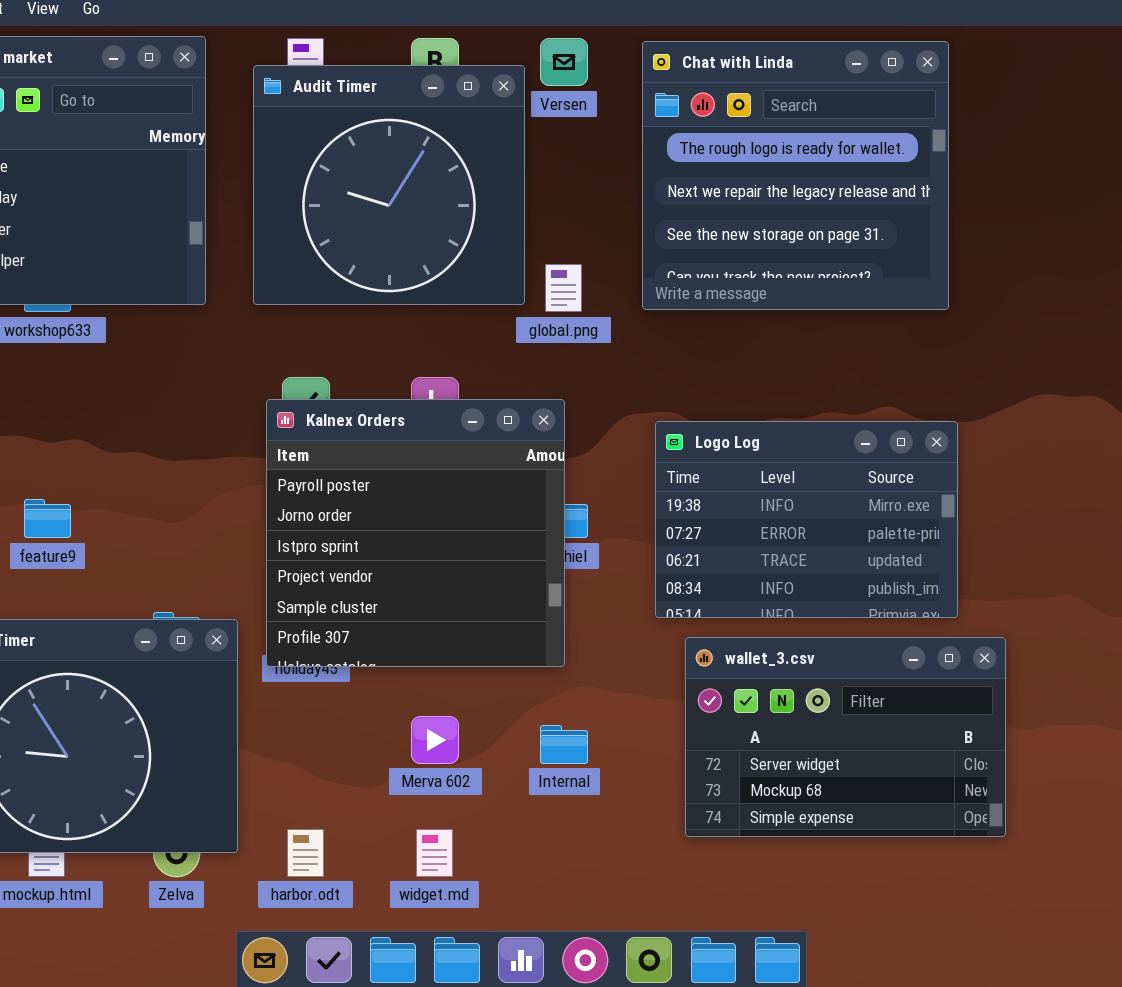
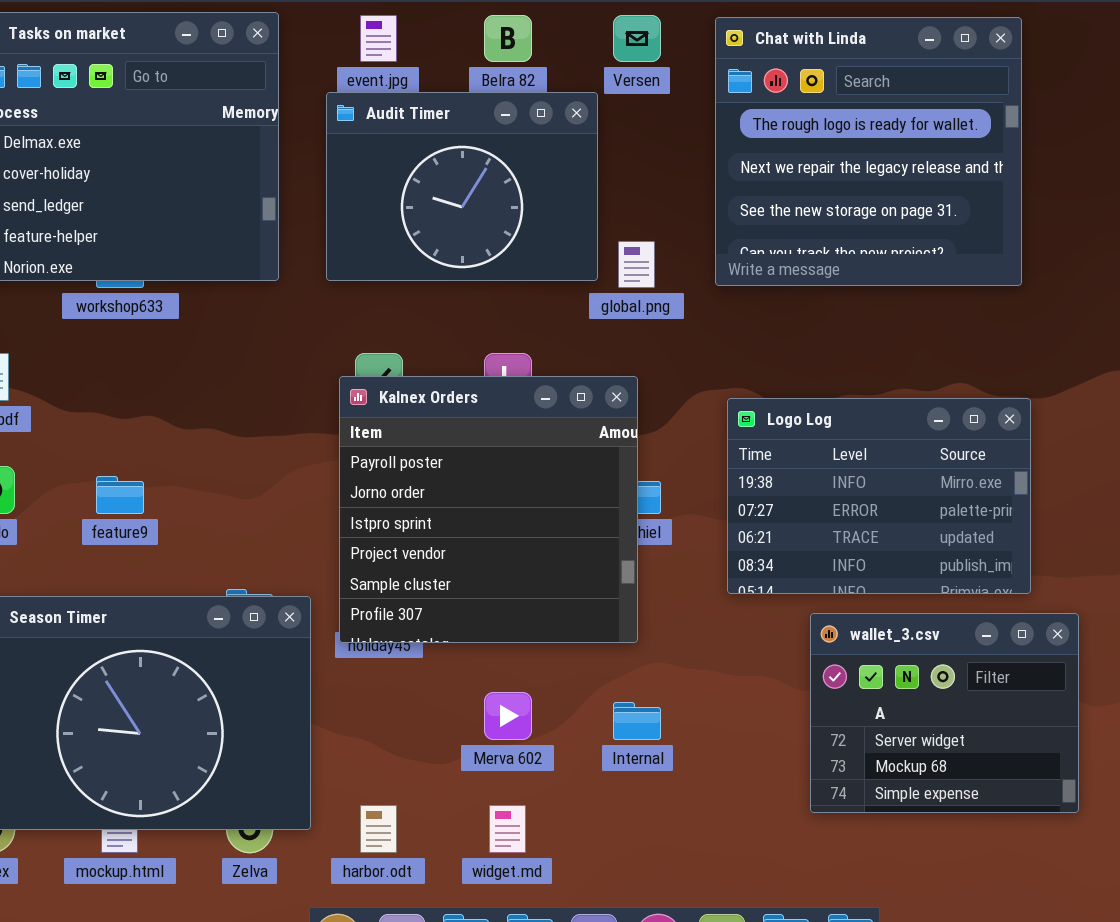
Audit Timer: [253,65,525,305] -> [326,92,598,281], resized
wallet_3.csv: [685,637,1006,837] -> [810,613,1079,813], resized

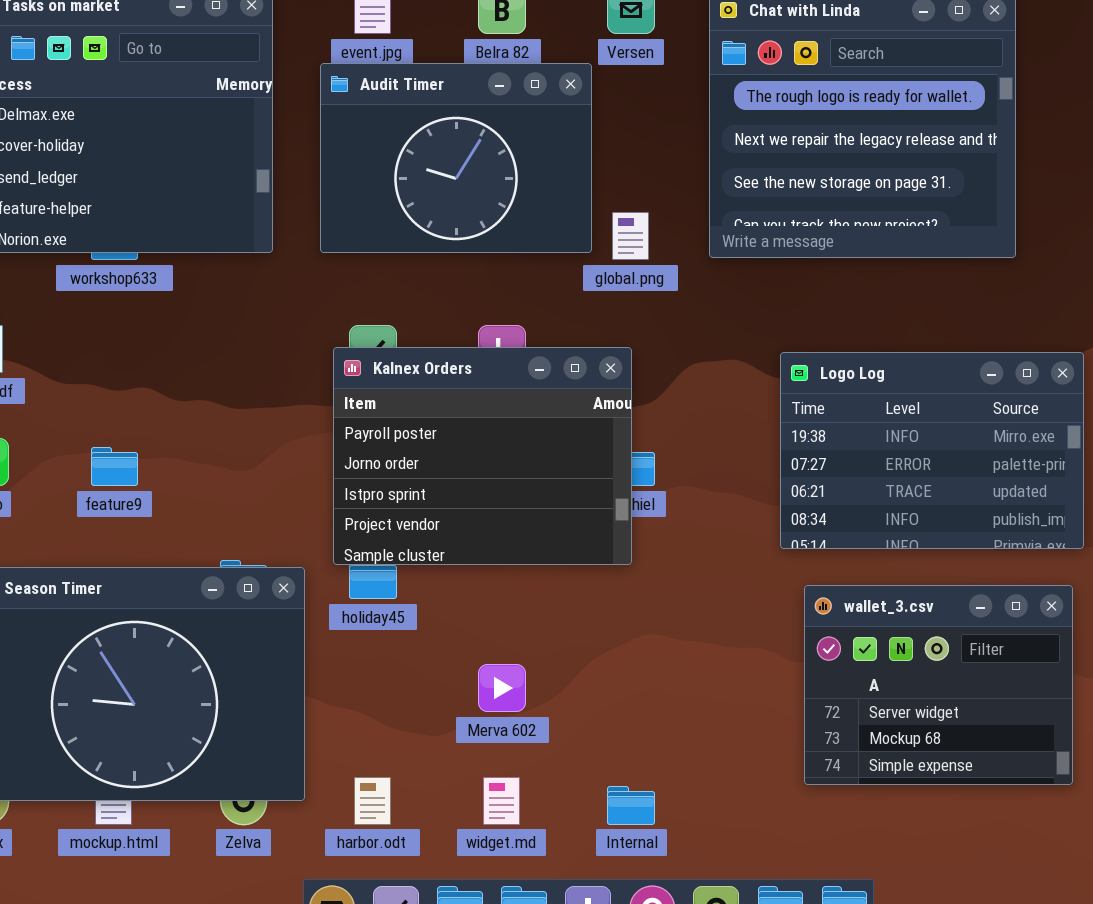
Kalnex Orders: [339,376,638,643] -> [333,347,632,565], resized
Logo Log: [727,398,1031,594] -> [780,352,1084,549], moved
Internal: [613,702,661,740] -> [607,786,655,825], moved

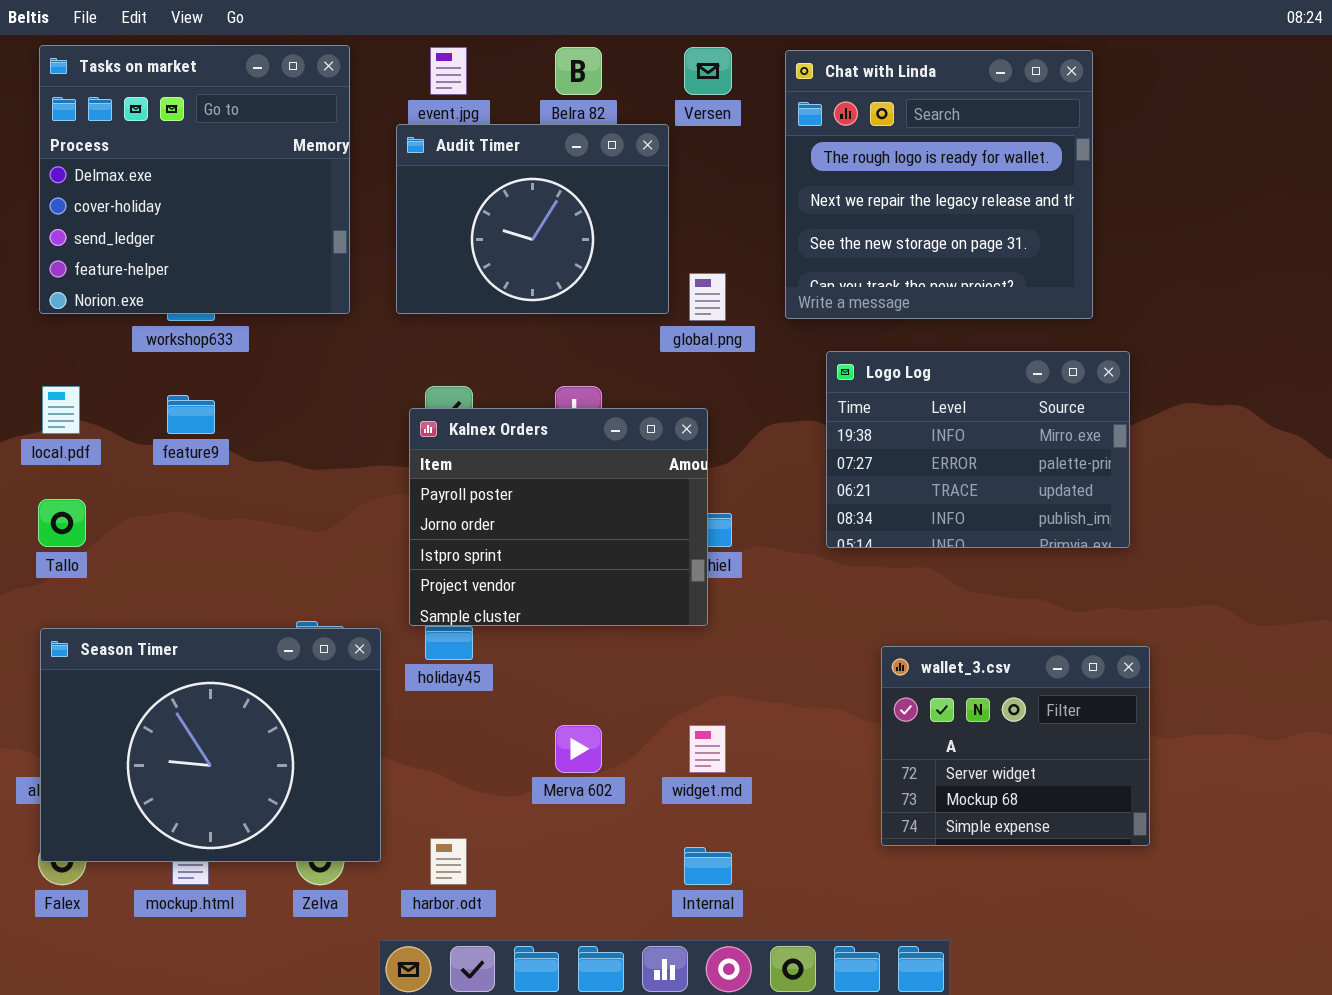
Logo Log: [780,352,1084,549] -> [826,351,1130,548], moved
feature9: [91,447,138,486] -> [167,395,215,434], moved
widget.md: [483,777,520,825] -> [689,725,726,773], moved

